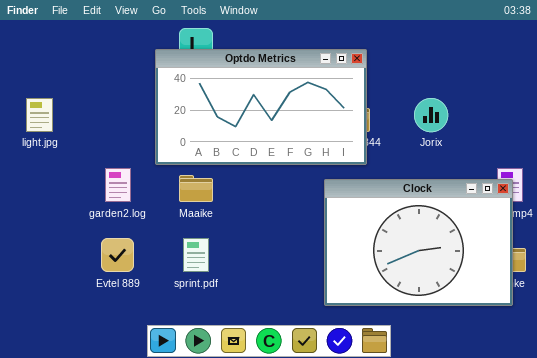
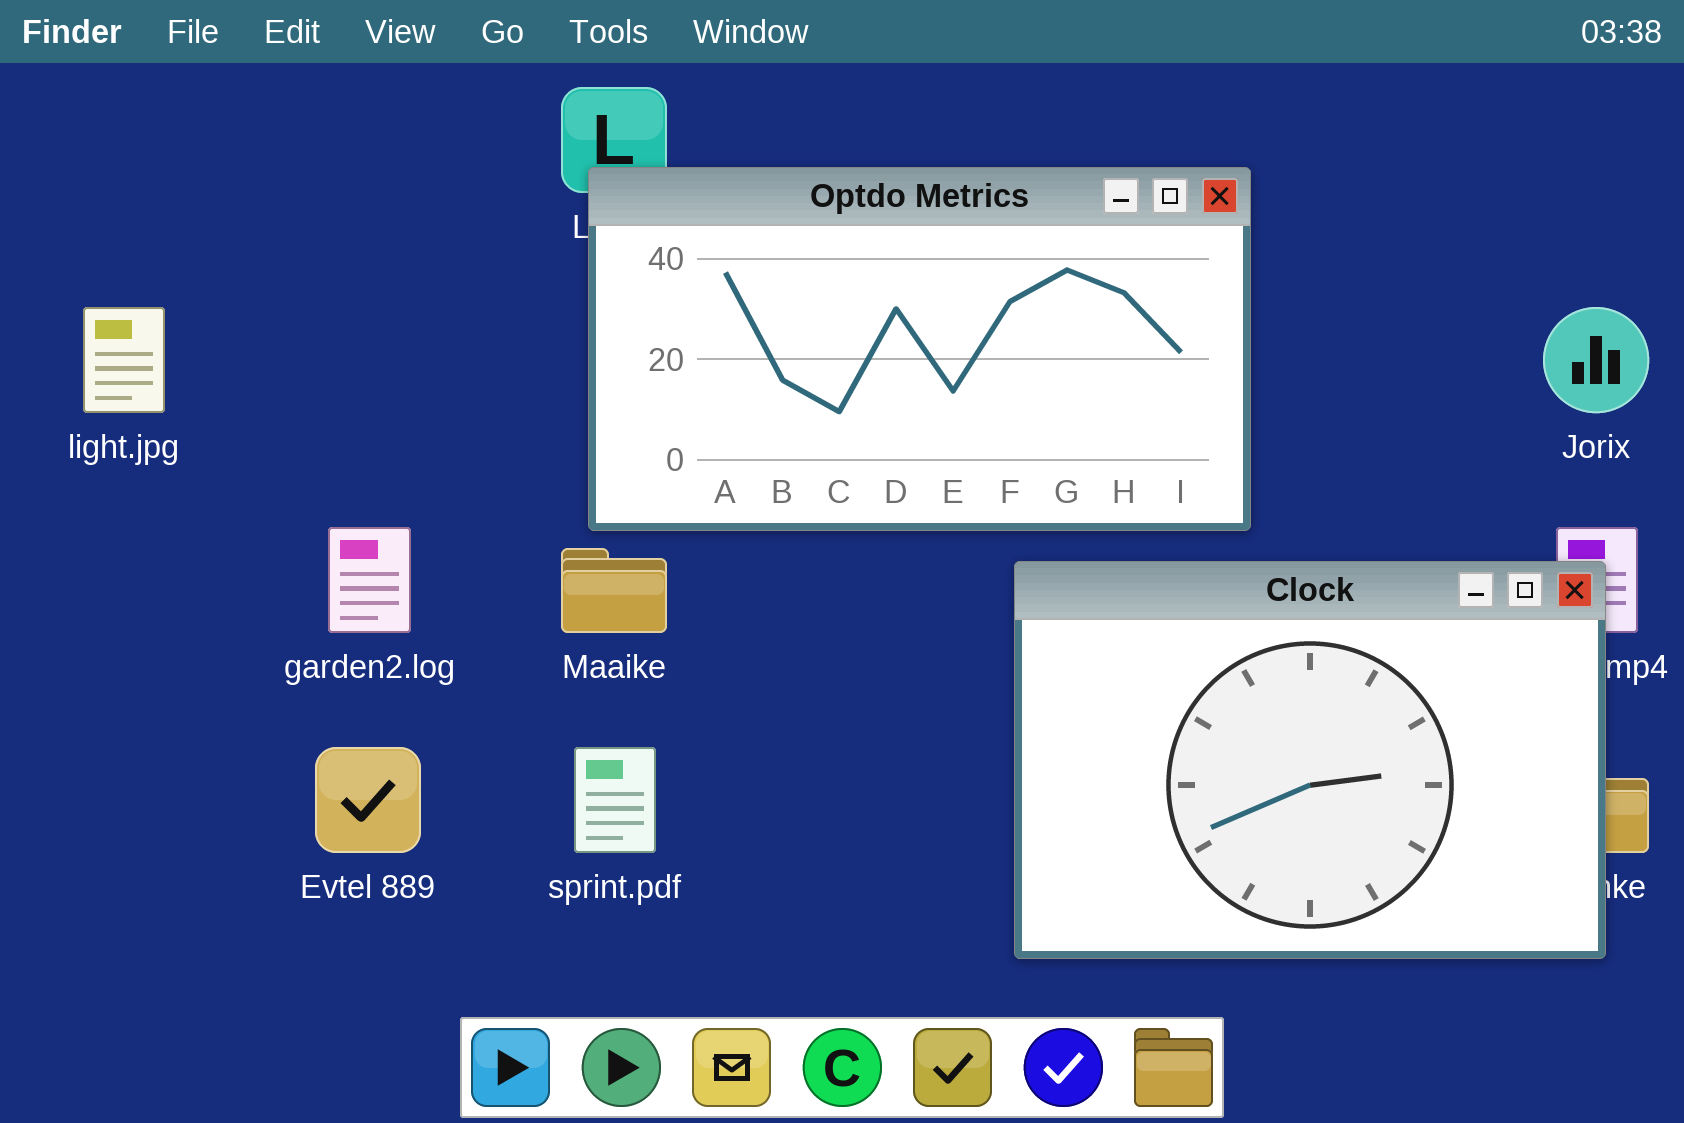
Optdo Metrics: [155,49,367,165] -> [588,167,1251,531], moved
Jorix: [414,98,448,132] -> [1543,307,1649,413], moved

